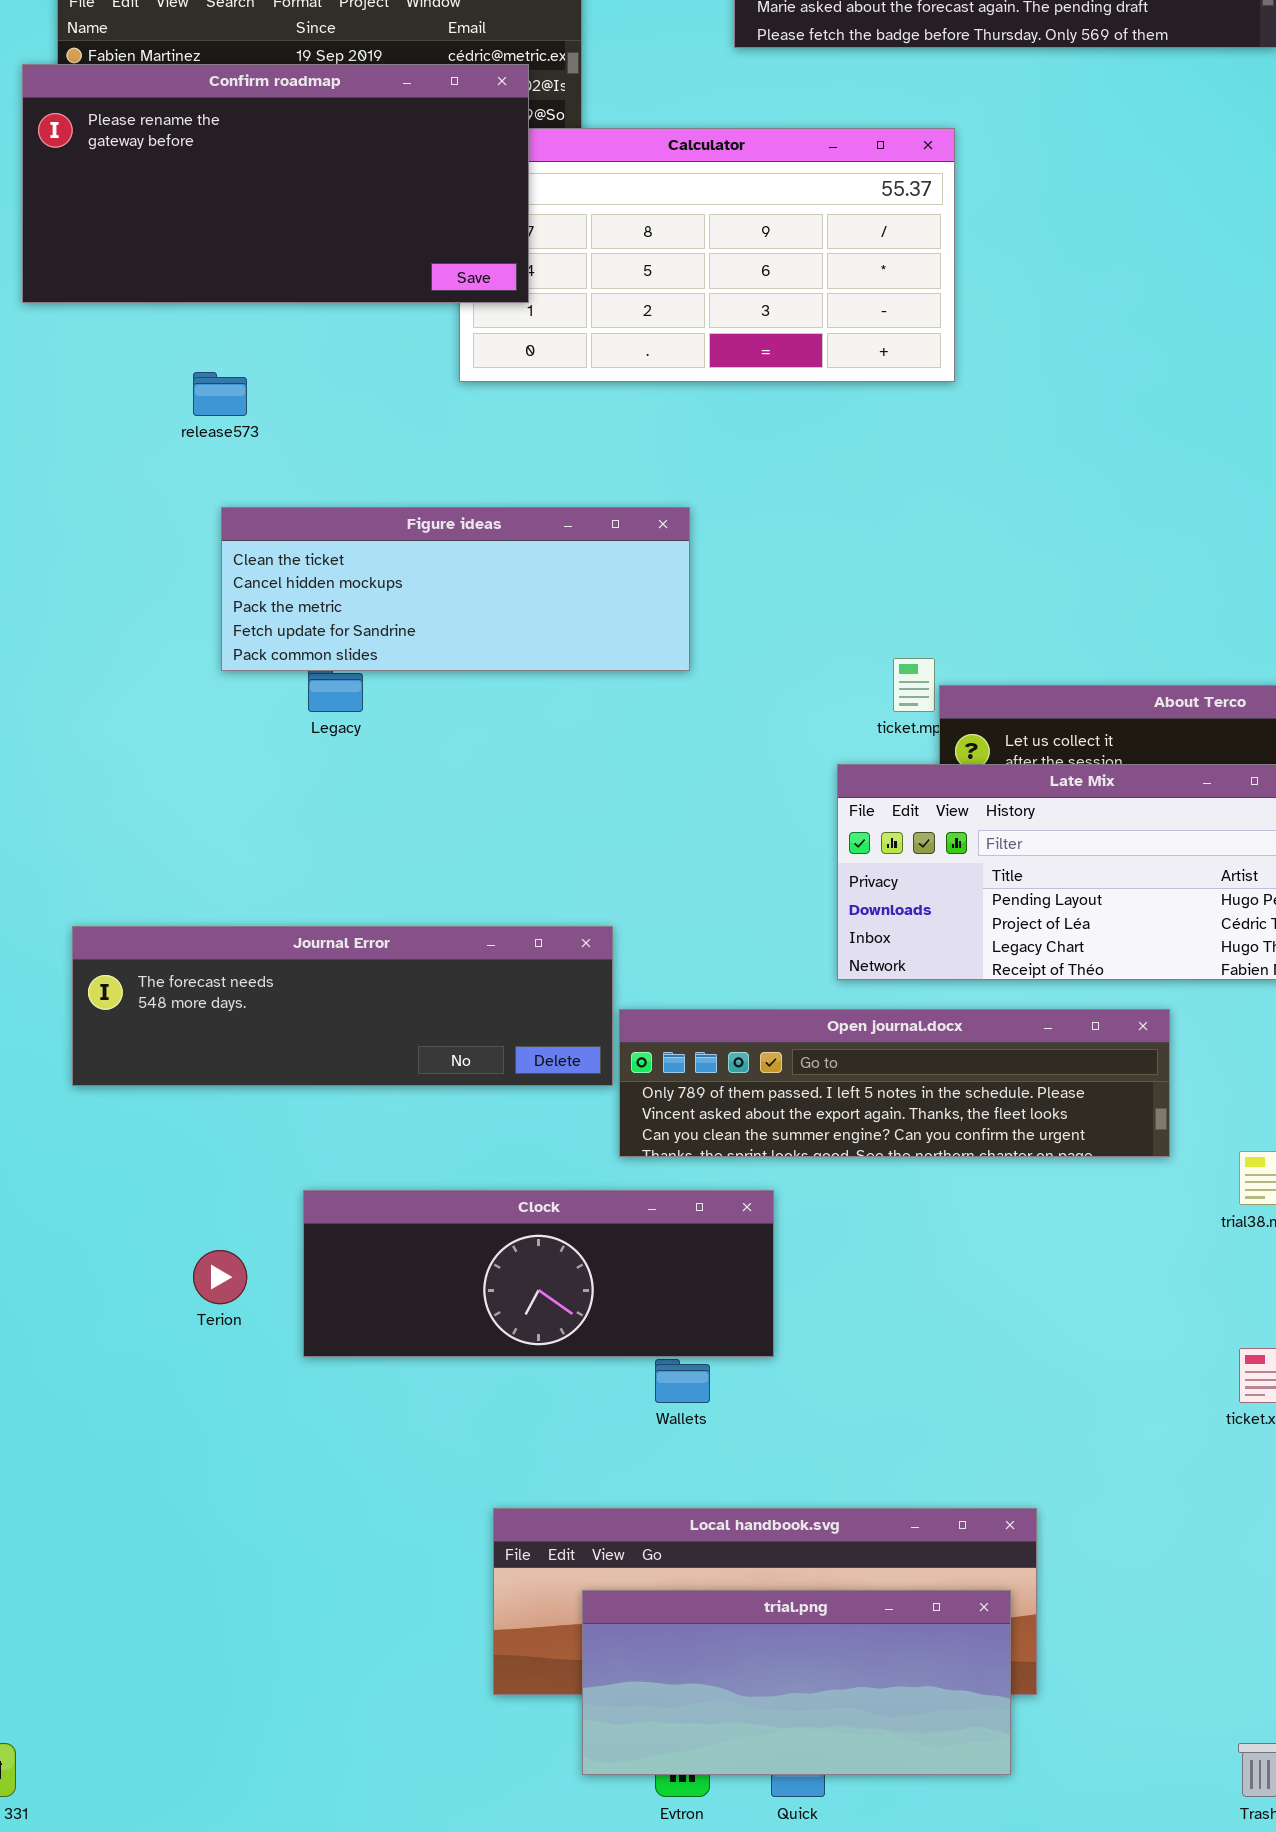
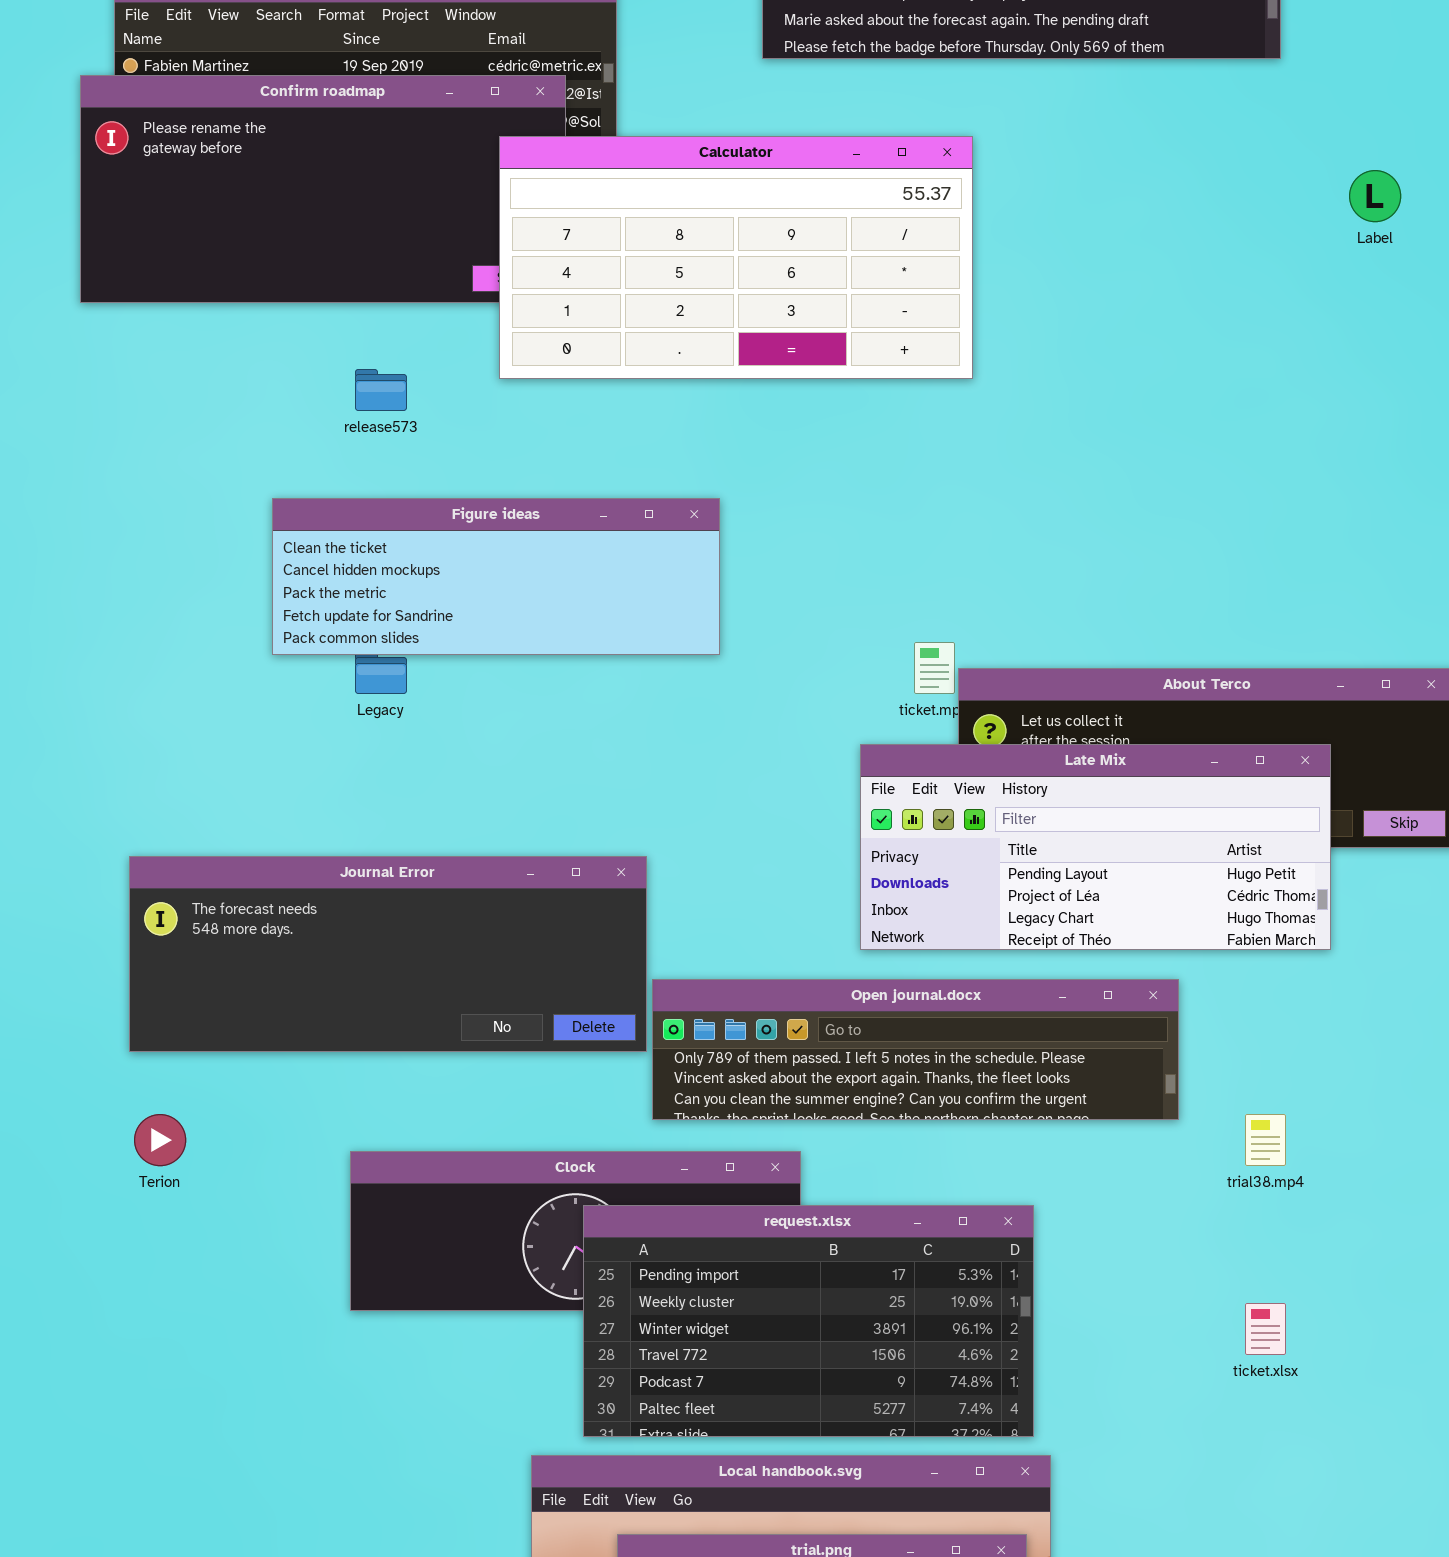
Calculator: [459,128,955,382] -> [499,136,973,379], raised
release573: [193,372,247,416] -> [355,369,407,411], moved
Journal Error: [72,926,613,1086] -> [129,856,647,1052], resized
request.xlsx: none -> [583,1205,1034,1437], opened
Terion: [193,1250,247,1304] -> [134,1114,186,1166], moved

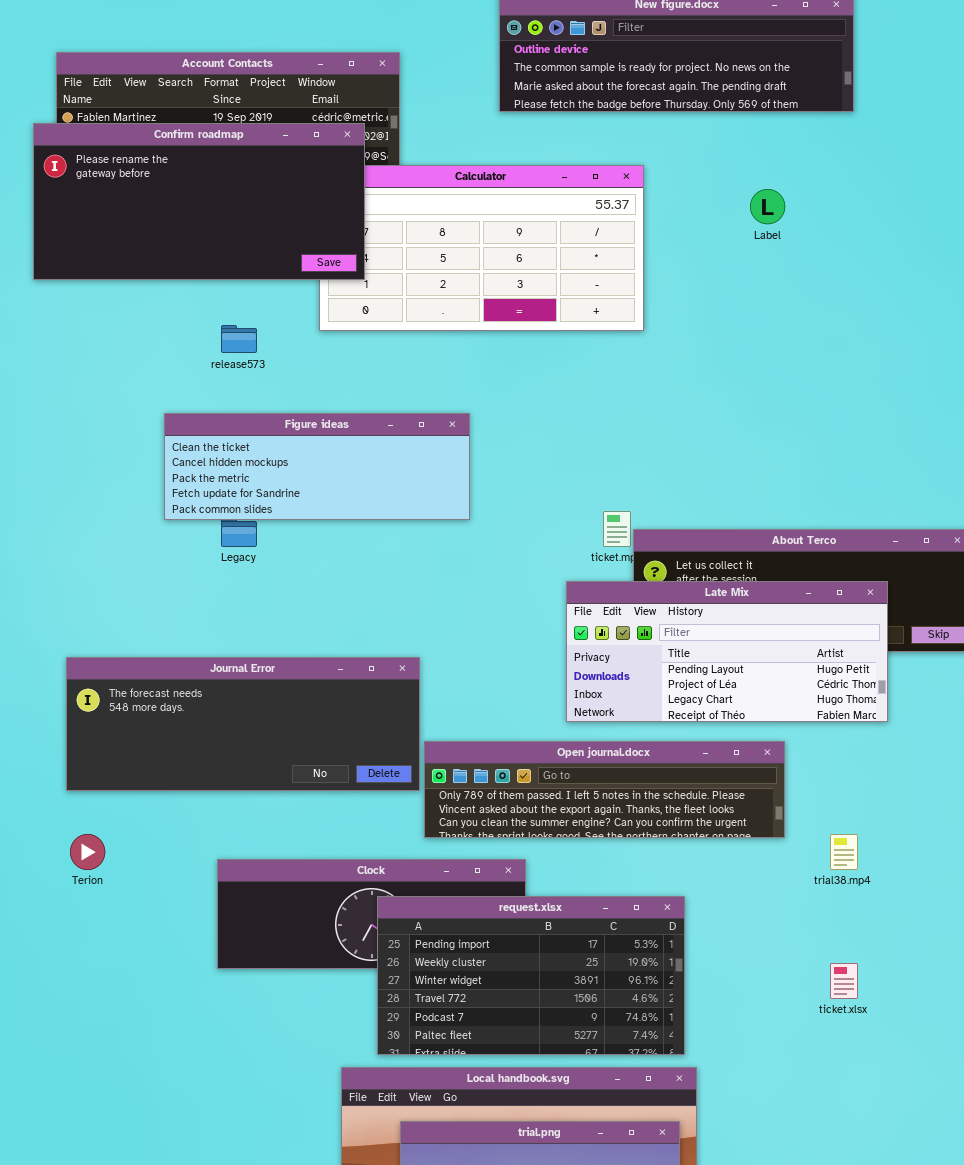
Confirm roadmap: [80,75,566,303] -> [33,123,365,280], raised
Label: [1349,170,1401,222] -> [750,189,785,224], moved

